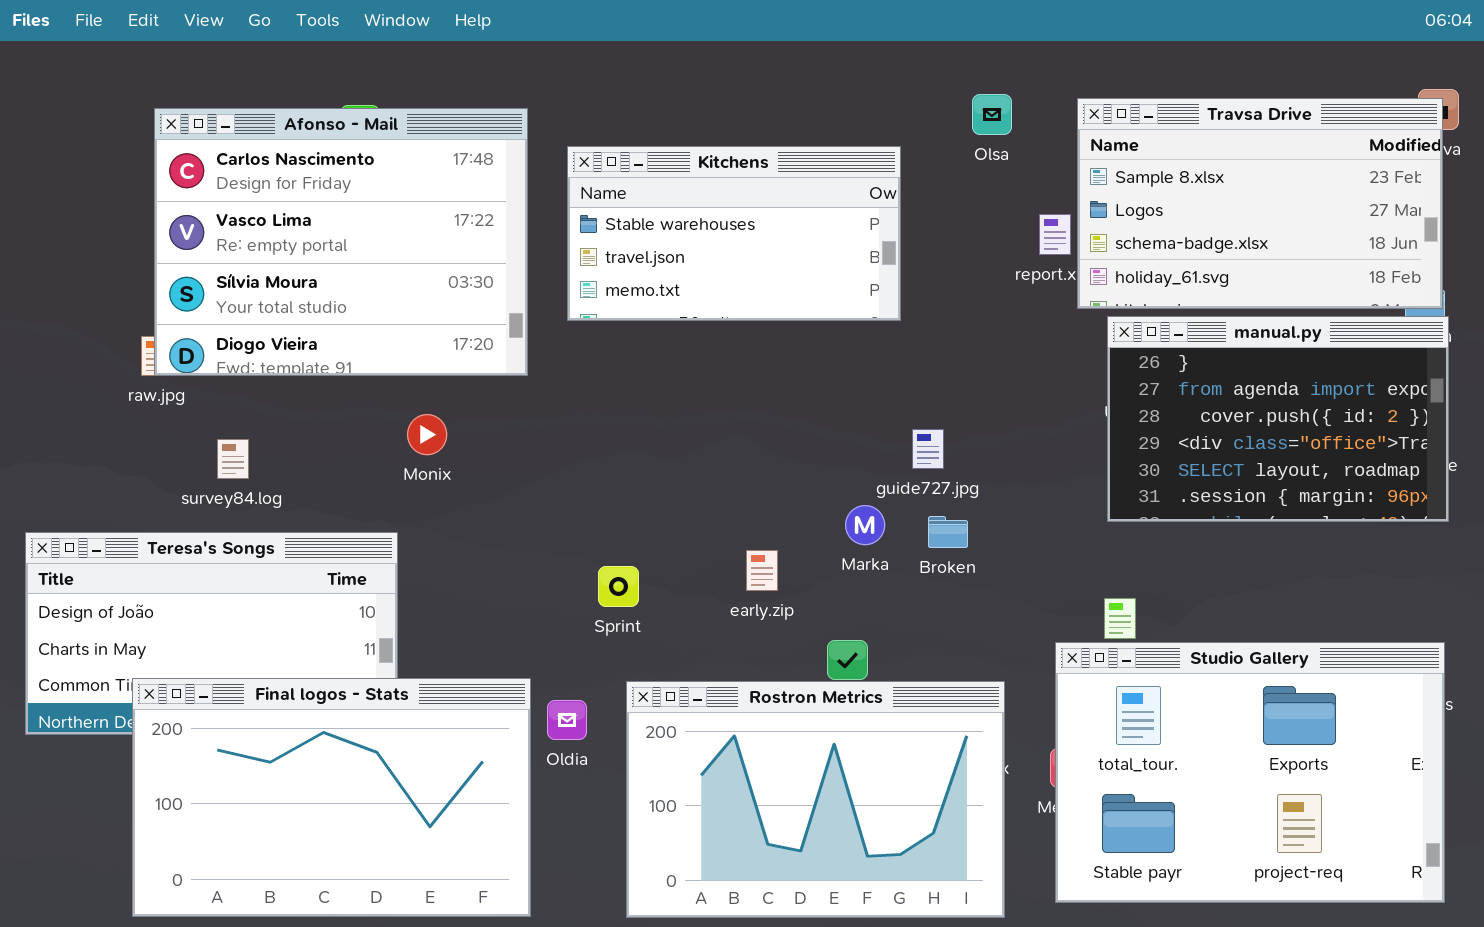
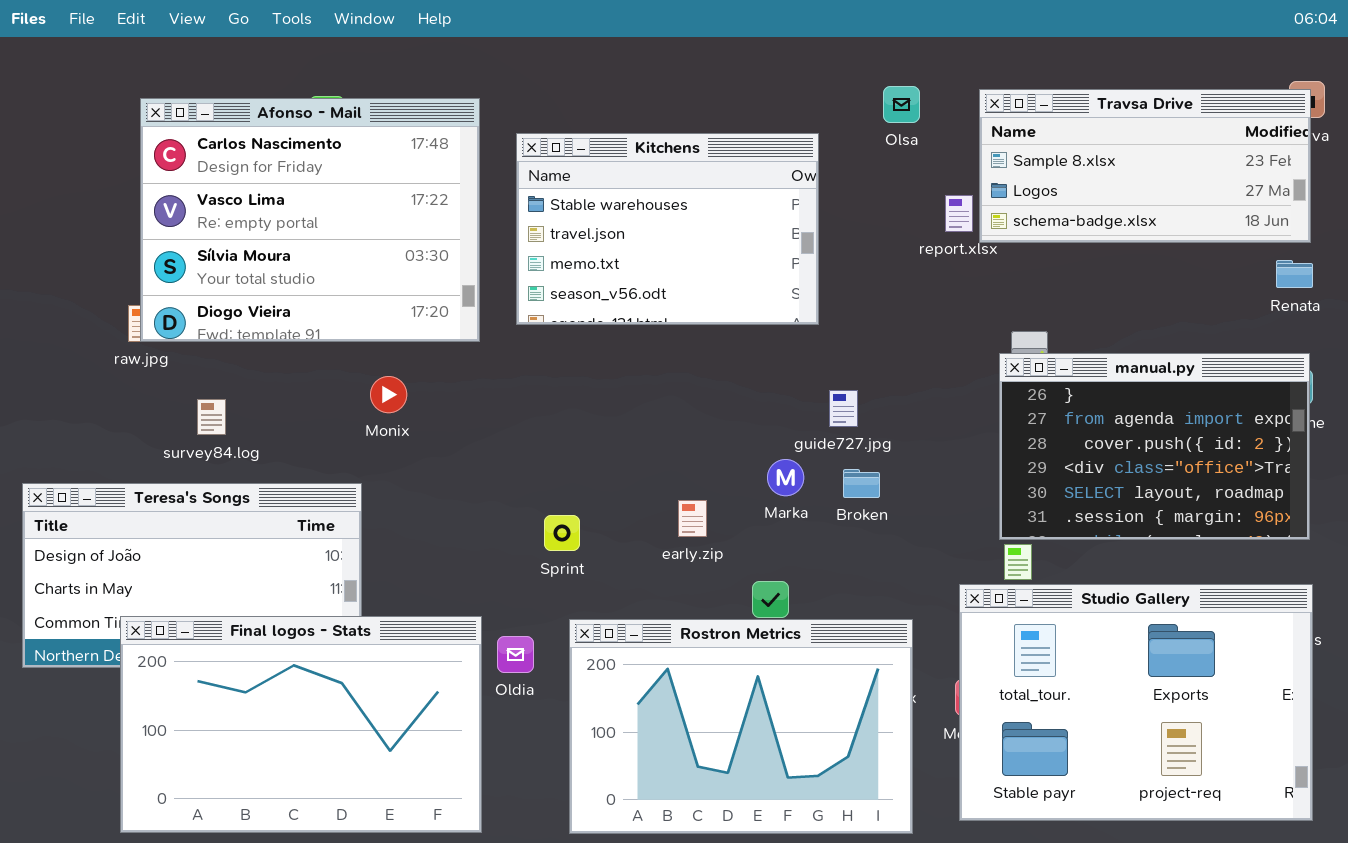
Travsa Drive: [1077,98,1443,309] -> [979,89,1311,243], resized
Kitchens: [567,146,901,321] -> [516,133,819,325], resized
manual.py: [1107,316,1449,522] -> [999,353,1310,540], moved

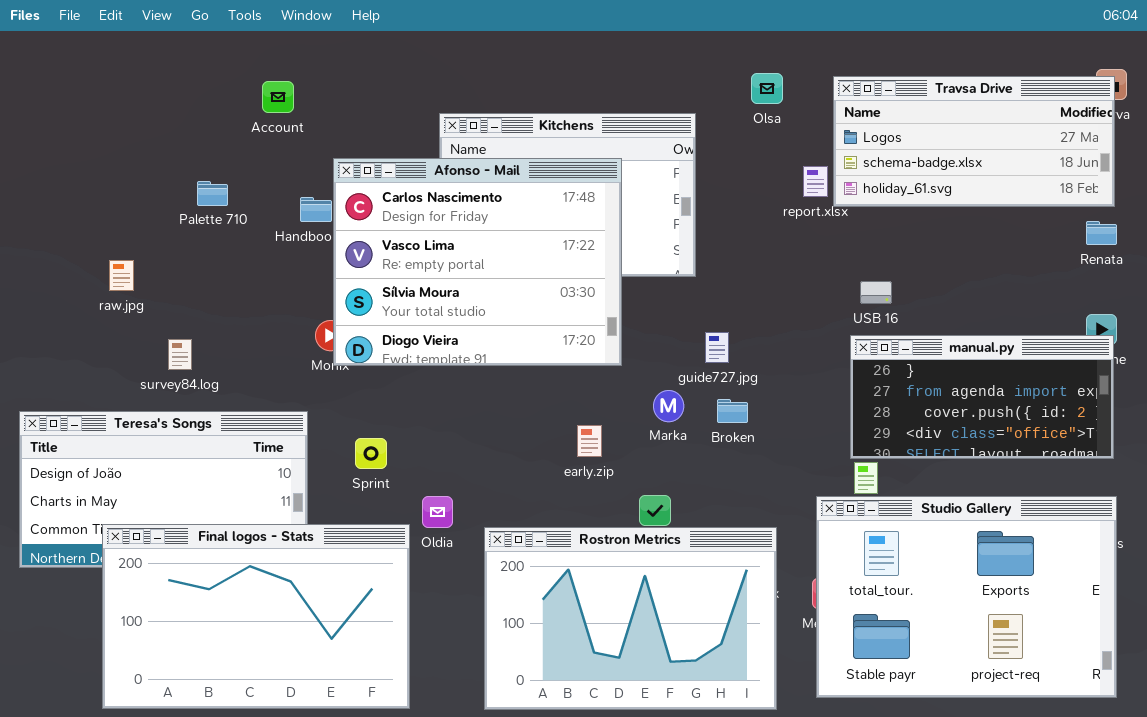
Travsa Drive: [979,89,1311,243] -> [833,76,1115,207], scrolled down 1 row
Afonso - Mail: [140,98,480,342] -> [333,158,622,366], moved
manual.py: [999,353,1310,540] -> [850,335,1114,459], resized
Sprint: [544,515,580,551] -> [355,438,387,469], moved
Oldia: [497,636,534,673] -> [422,496,453,528], moved

